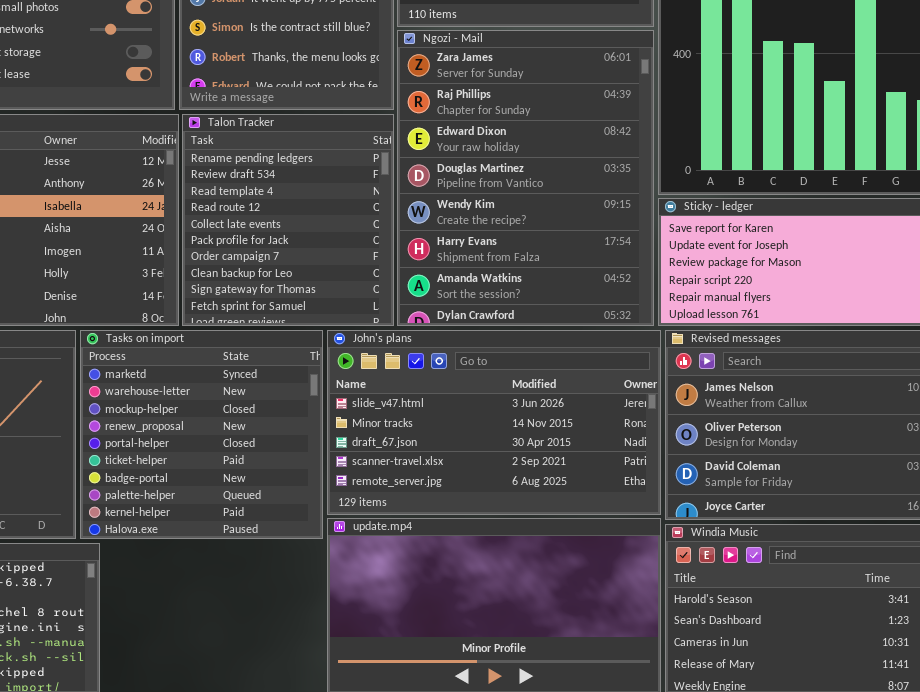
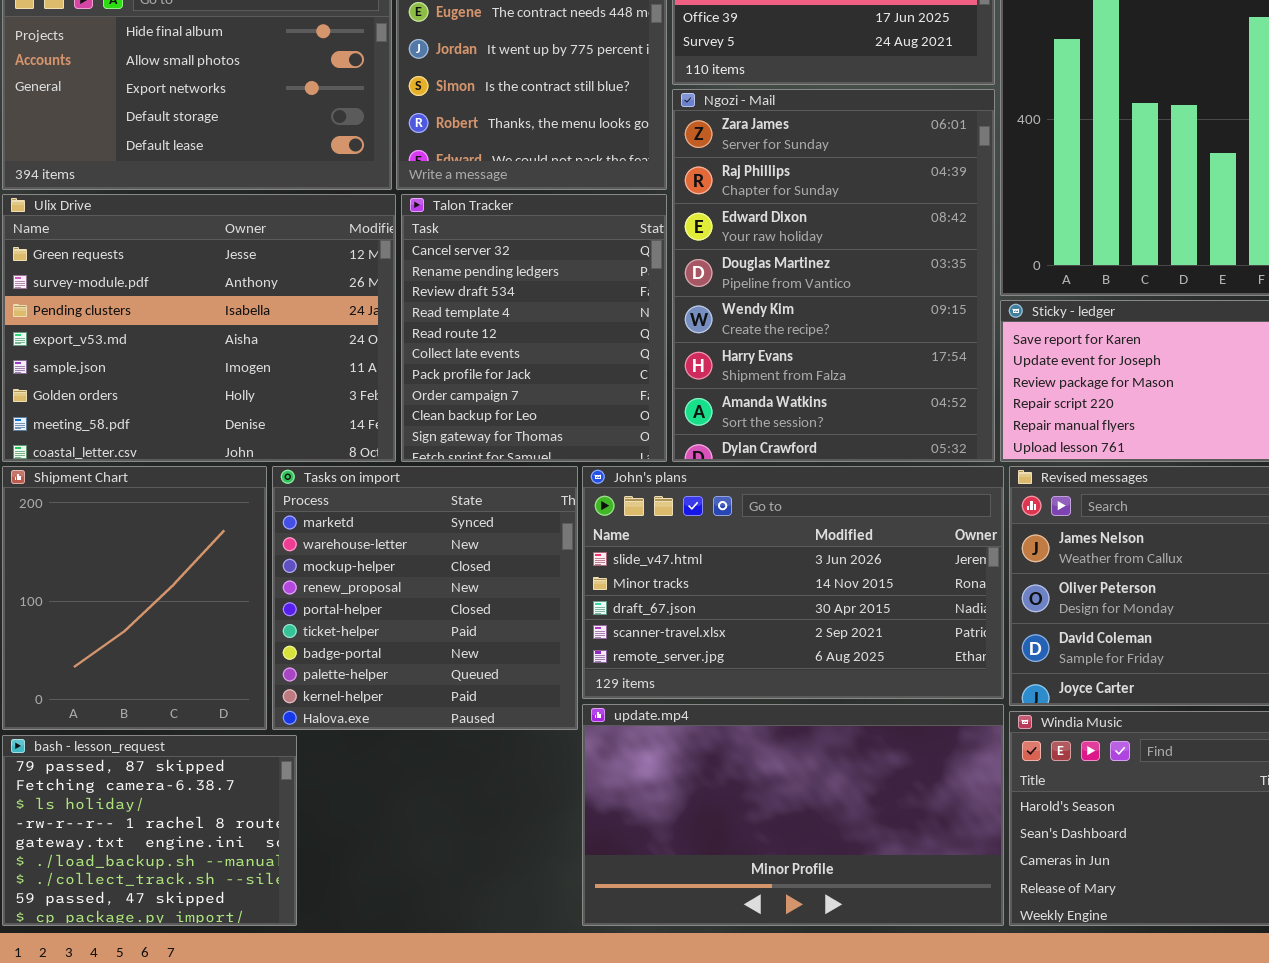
Talon Tracker: [182,114,394,326] -> [401,194,667,462], scrolled up 1 row

